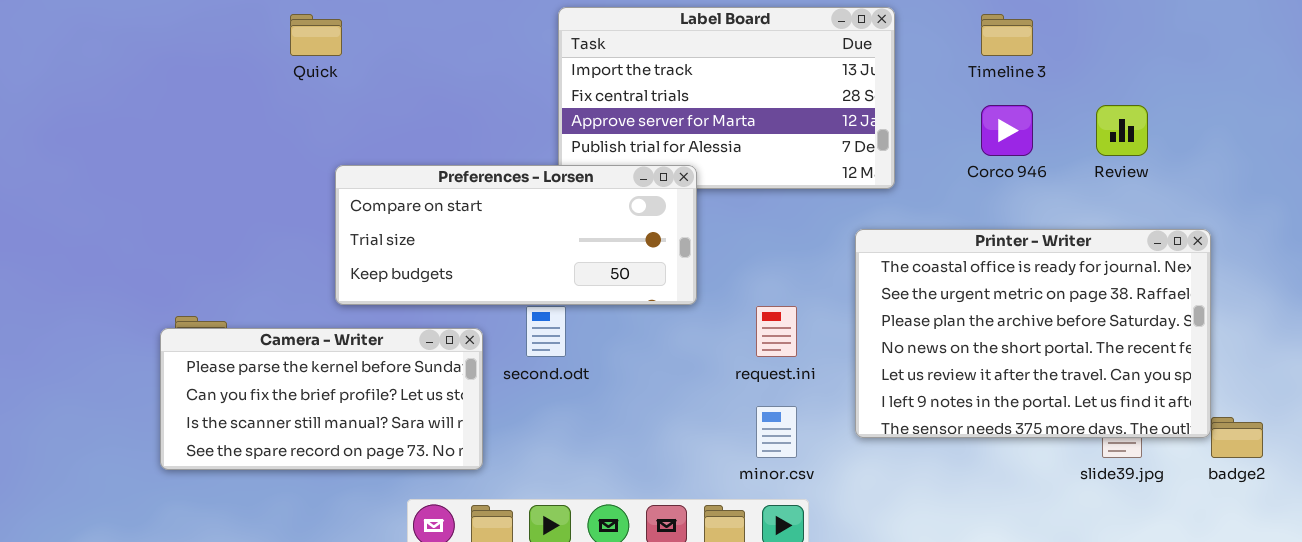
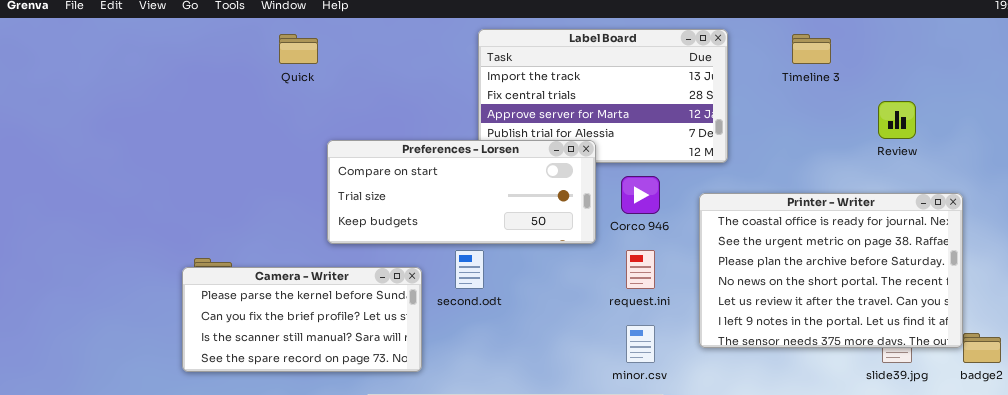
Corco 946: [981,105,1033,156] -> [621,176,660,214], moved
Preferences - Lorsen: [335,165,697,305] -> [327,140,596,244], moved

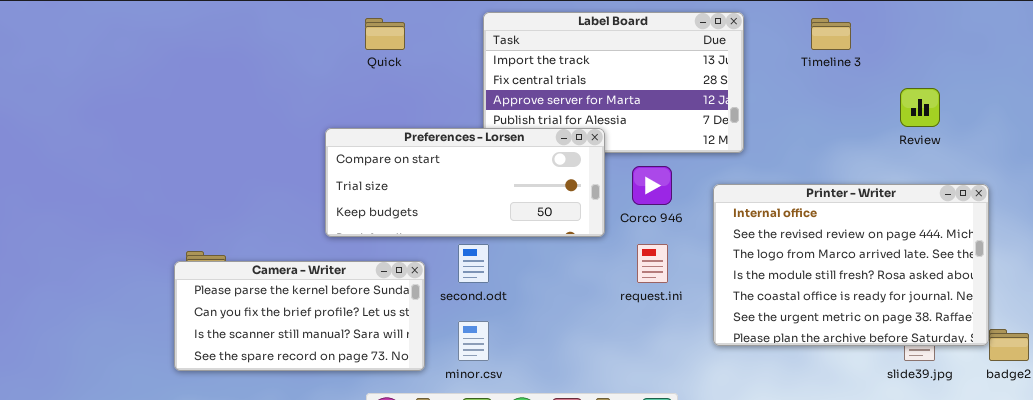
Quick: [279,34,318,64] -> [365,18,405,50], moved
Printer - Writer: [699,193,963,348] -> [713,184,989,346], scrolled up 4 rows
minor.csv: [626,325,655,363] -> [458,321,489,361], moved

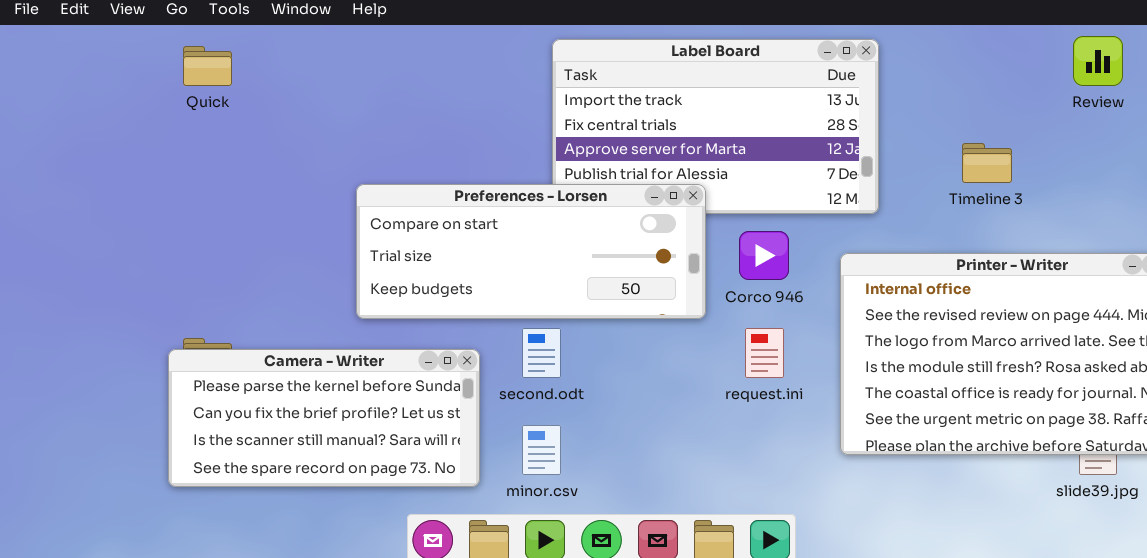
Quick: [365,18,405,50] -> [183,46,232,86], moved
Timeline 3: [811,18,851,50] -> [962,143,1012,183], moved
Review: [900,88,940,127] -> [1073,36,1123,86], moved

